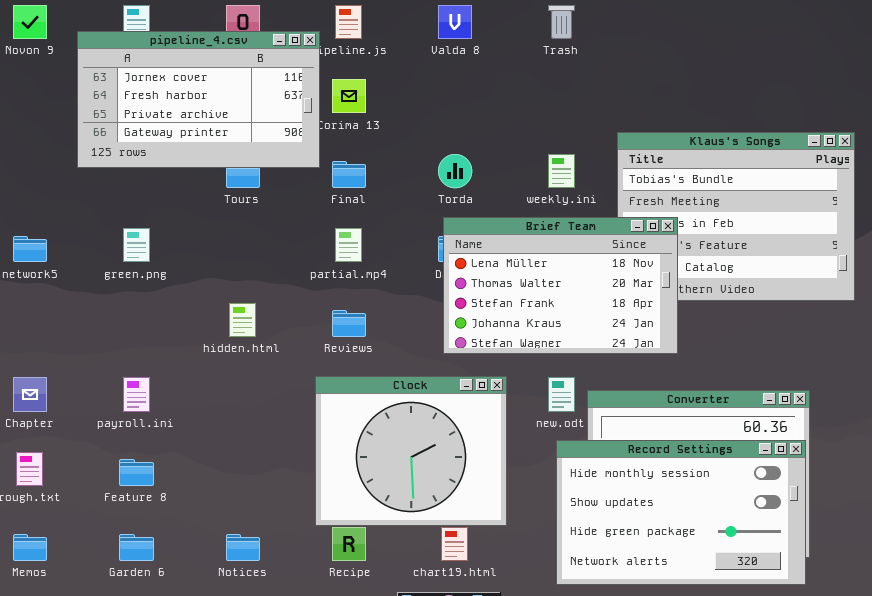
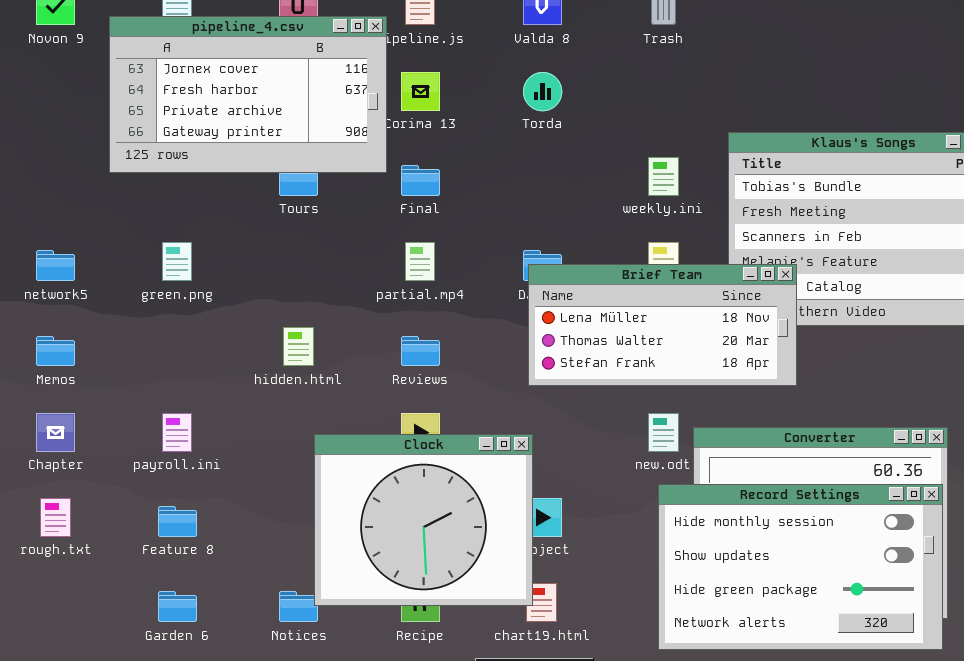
Torda: [438,154,472,188] -> [523,72,562,111], moved
Brief Team: [443,217,678,354] -> [528,264,797,386], resized
Clock: [315,376,507,526] -> [314,434,533,606], moved
Memos: [13,534,47,561] -> [36,336,75,366], moved

